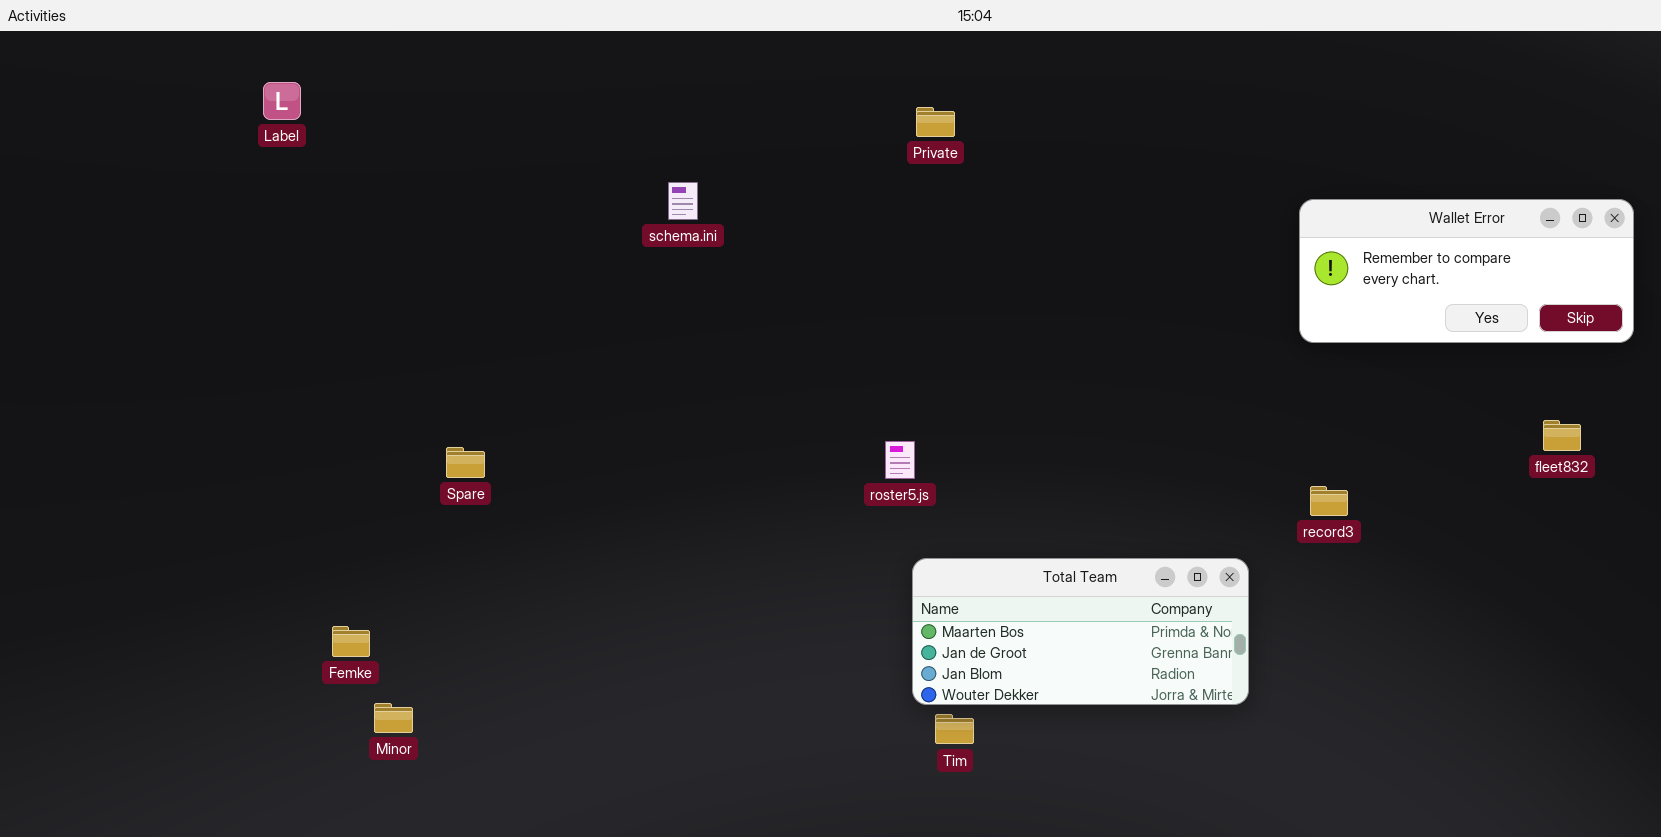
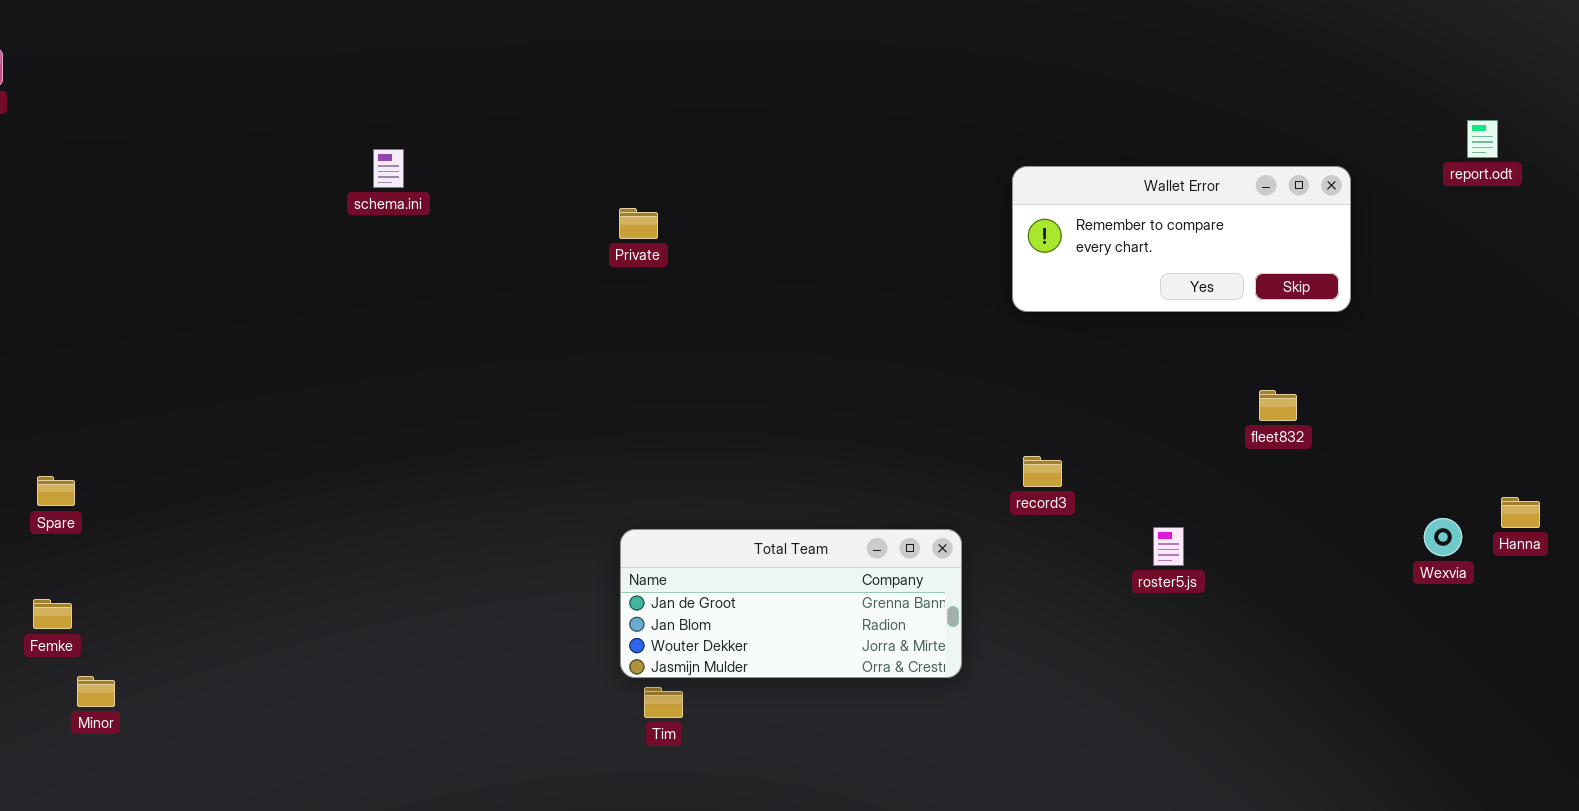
Private: [916,107,955,137] -> [619,208,658,239], moved
roster5.js: [885,441,915,479] -> [1153,527,1184,566], moved
Spare: [446,447,485,478] -> [37,476,75,506], moved
Total Team: [912,558,1249,705] -> [620,529,962,678], scrolled down 1 row

